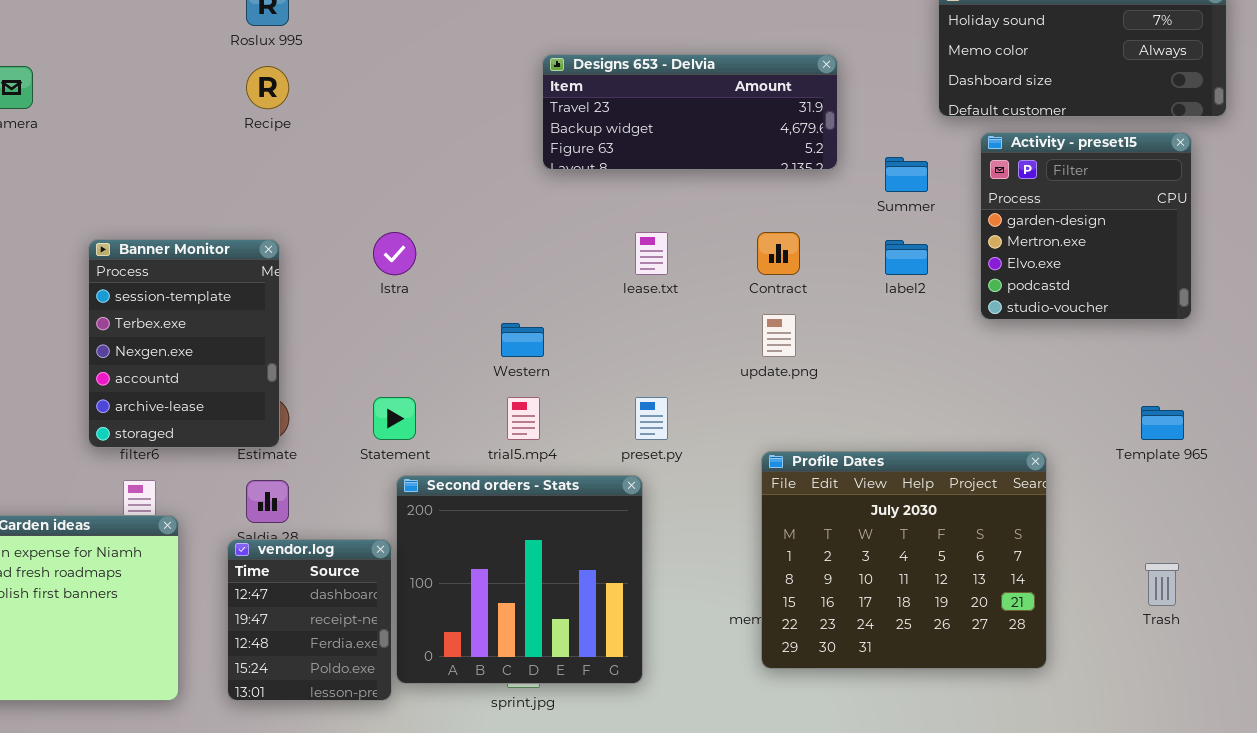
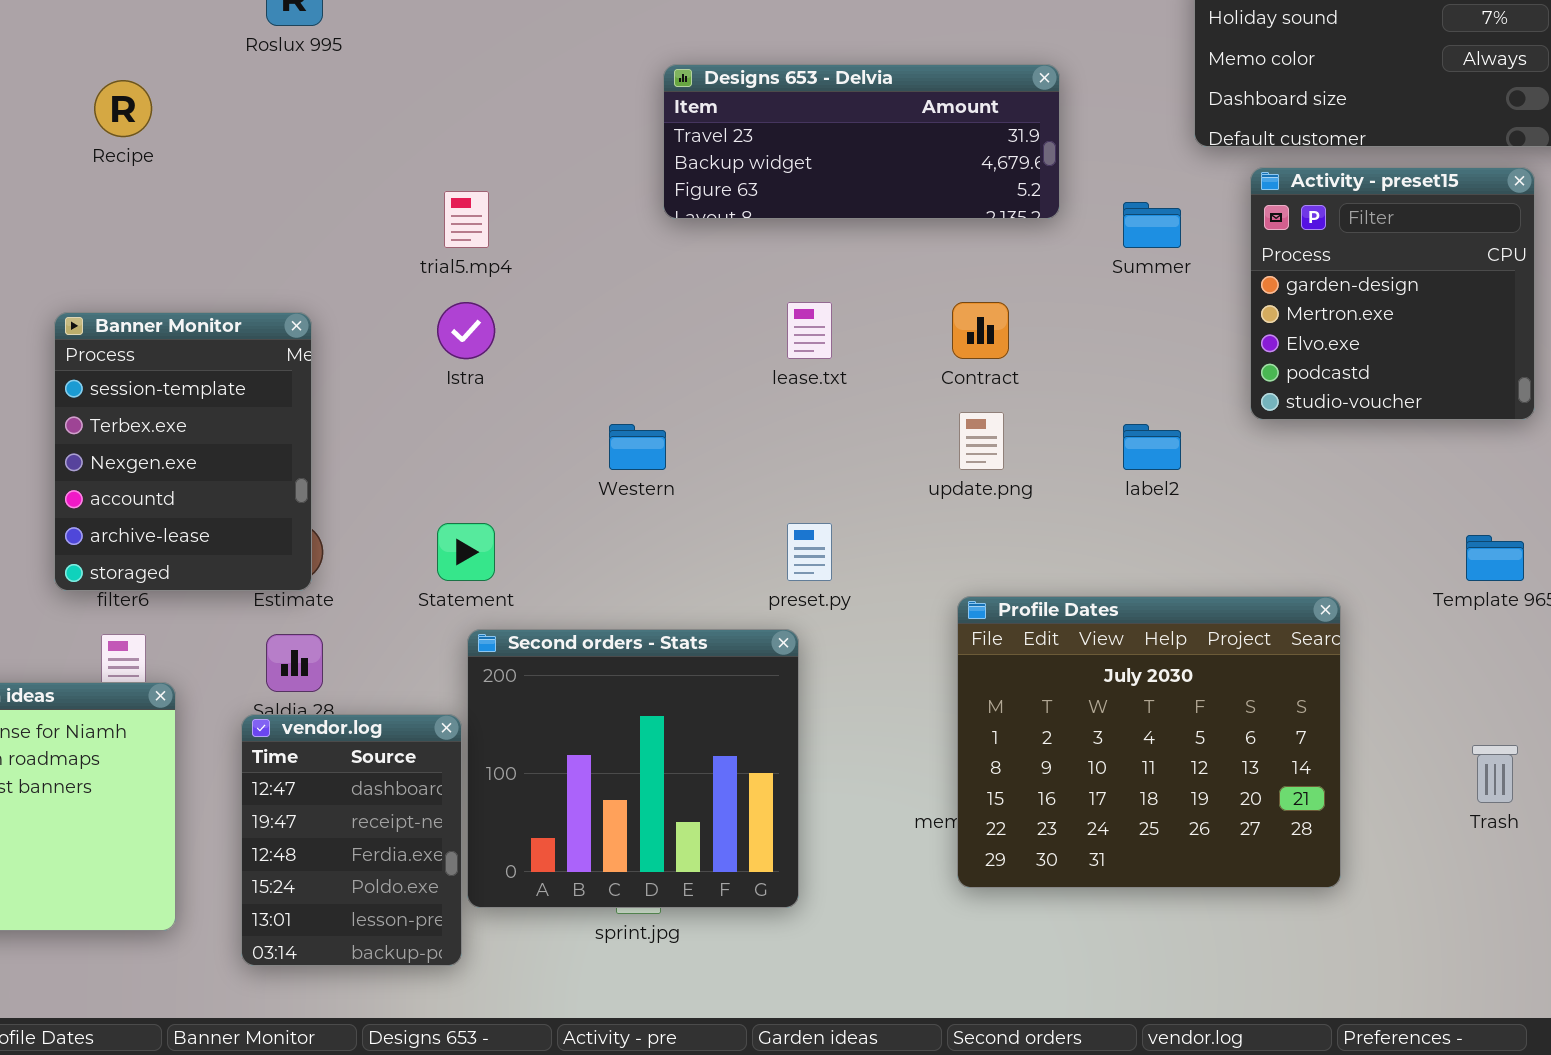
Recipe: [246,66,289,109] -> [94,80,152,137], moved
label2: [885,240,928,275] -> [1123,424,1181,470], moved
trial5.mp4: [507,397,540,440] -> [444,191,489,248], moved
vendor.log: [227,539,392,701] -> [241,714,462,966], resized

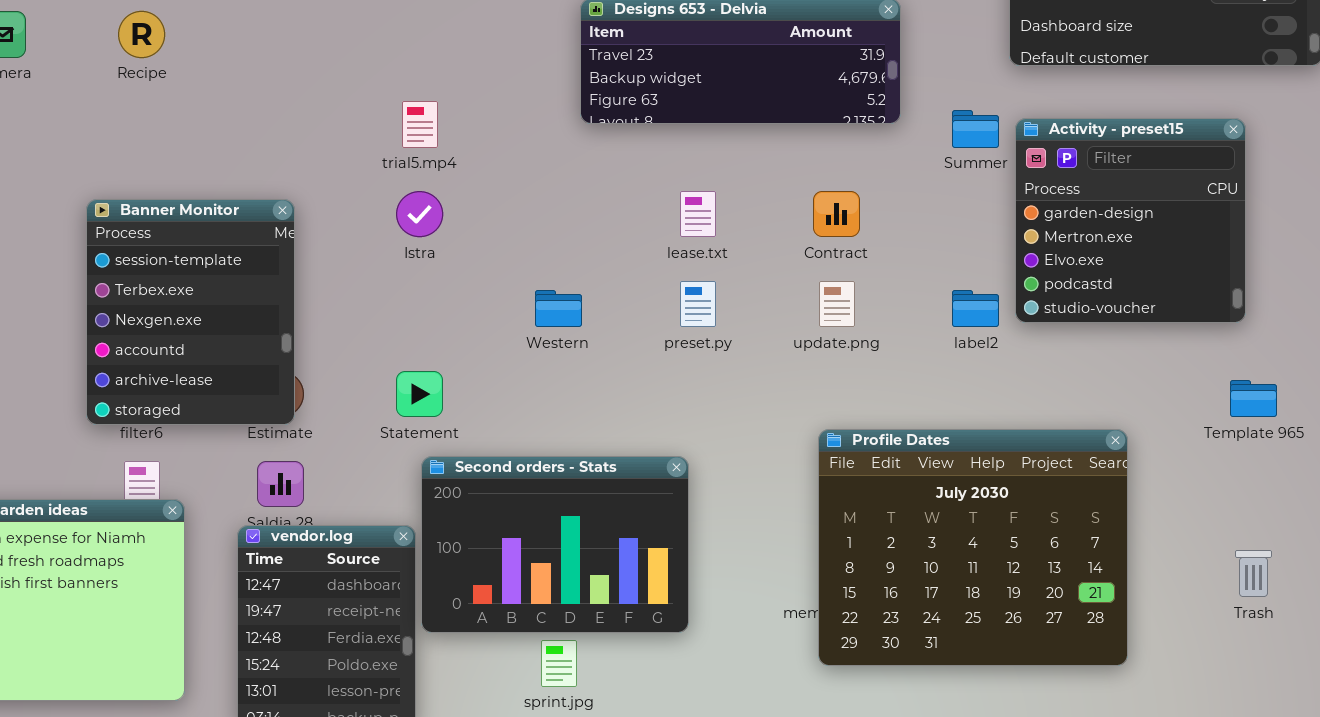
Activity - preset15: [1250,167,1535,420] -> [1015,118,1246,323], moved
preset.py: [787,523,832,581] -> [680,281,716,327], moved
Second orders - Stats: [467,629,799,908] -> [421,456,689,633], resized

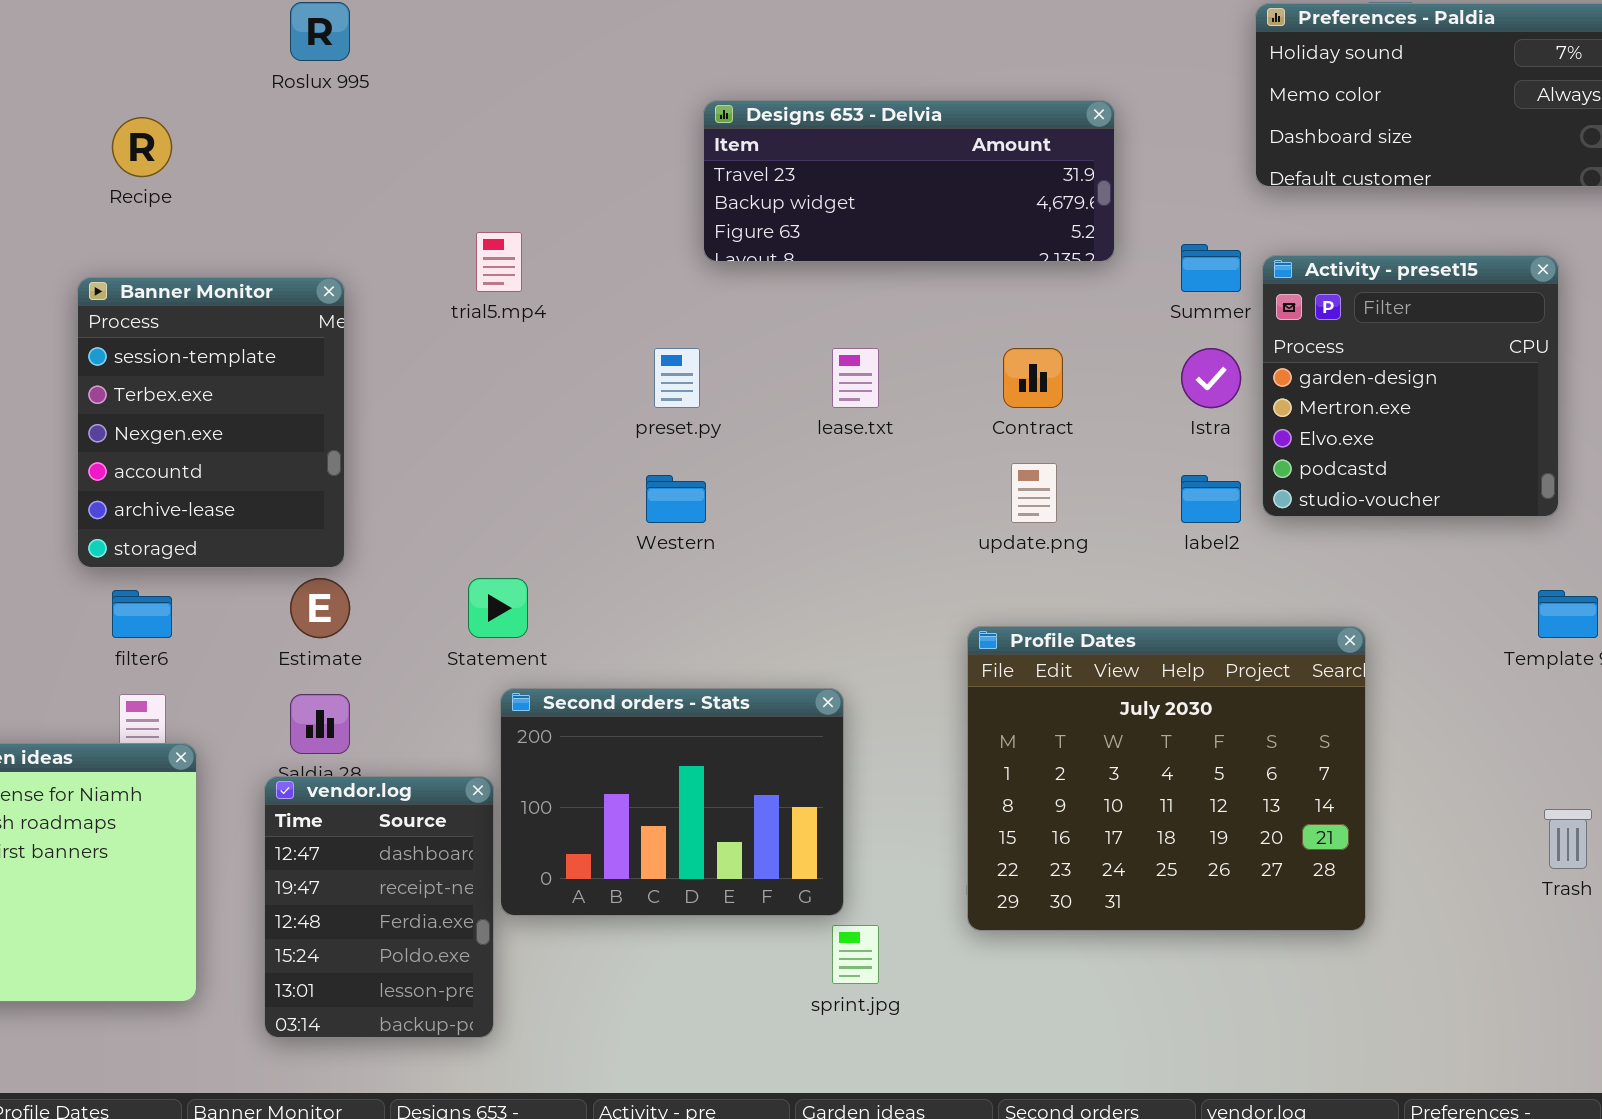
Istra: [396,191,443,237] -> [1181,348,1241,408], moved
Banner Monitor: [86,199,295,425] -> [77,277,345,568], moved
preset.py: [680,281,716,327] -> [654,348,700,408], moved
Profile Dates: [818,429,1128,666] -> [967,626,1366,931], moved
sprint.jpg: [541,640,577,687] -> [832,925,879,984], moved

